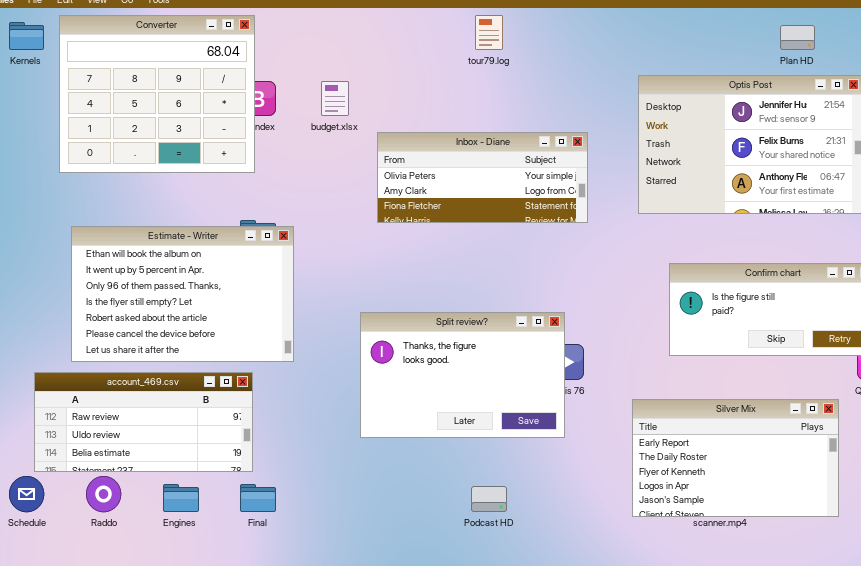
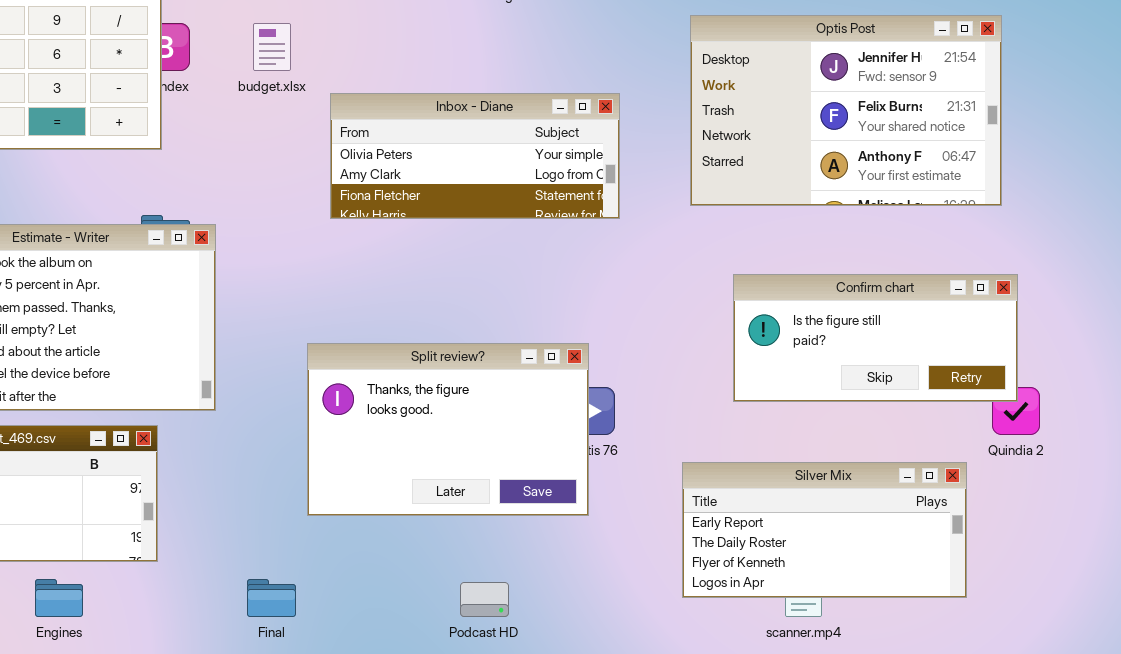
Silver Mix: [632,399,839,517] -> [682,462,967,598], resized
Final: [240,484,276,512] -> [247,579,296,617], moved

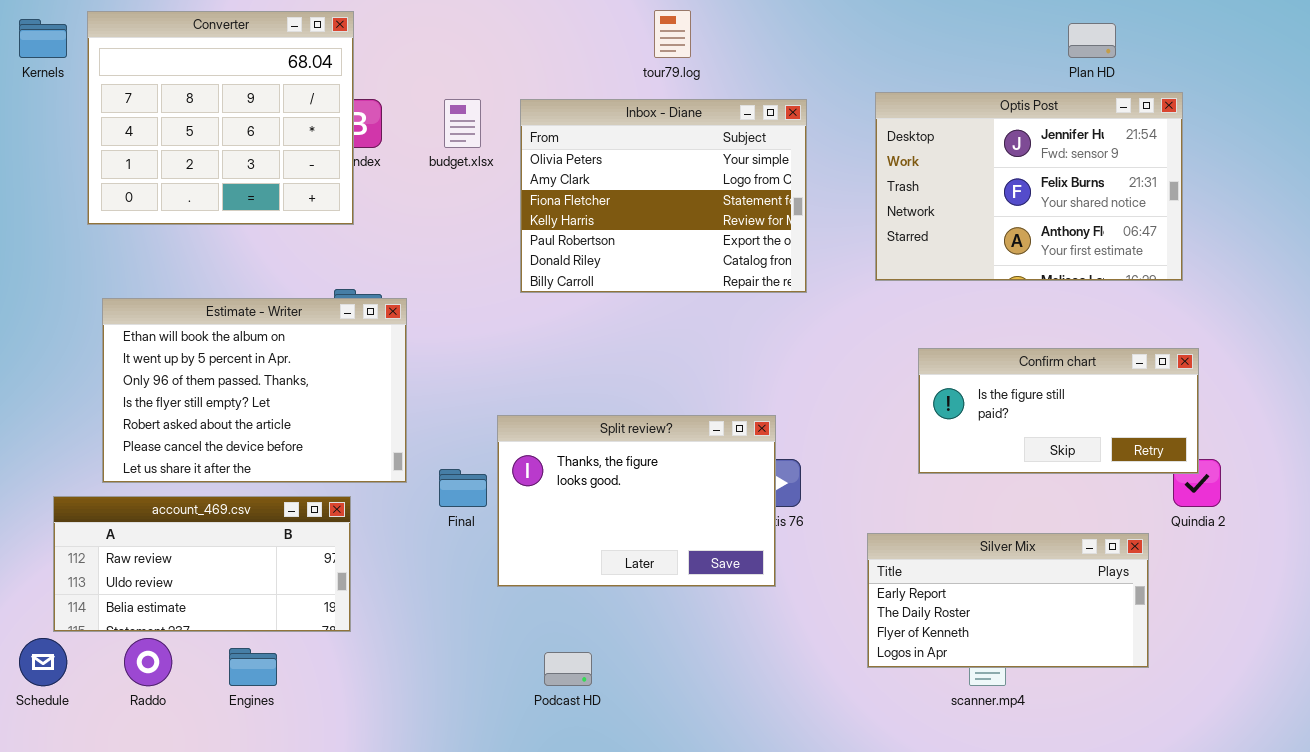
Inbox - Diane: [330,93,620,219] -> [520,99,807,293], resized
Final: [247,579,296,617] -> [439,469,487,507], moved
Podcast HD: [460,582,509,617] -> [544,652,592,686], moved

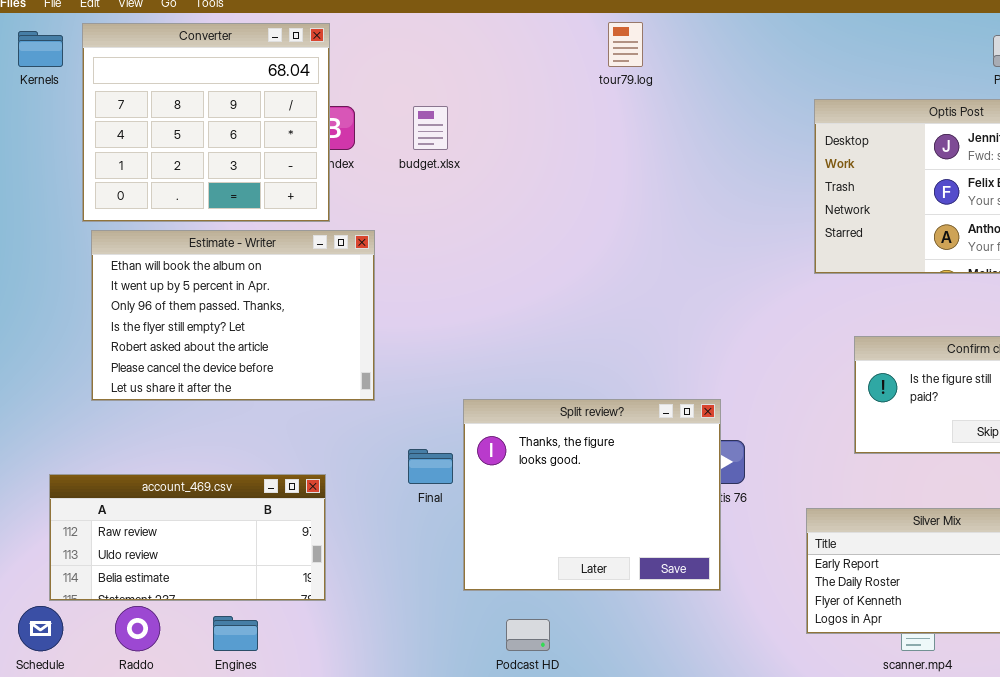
Inbox - Diane: [520,99,807,293] -> none, closed
Estimate - Writer: [102,298,407,483] -> [91,230,375,401], moved
Split review?: [497,415,776,587] -> [463,399,721,591], resized

